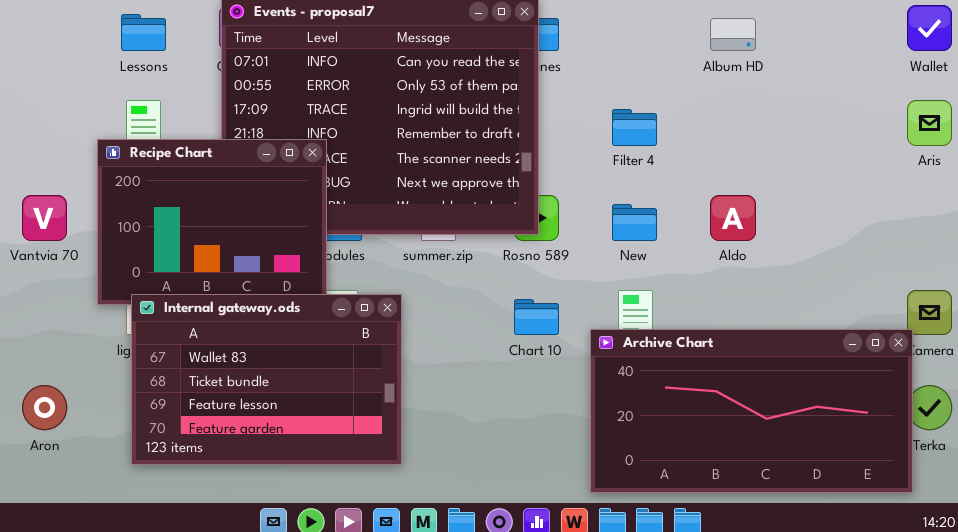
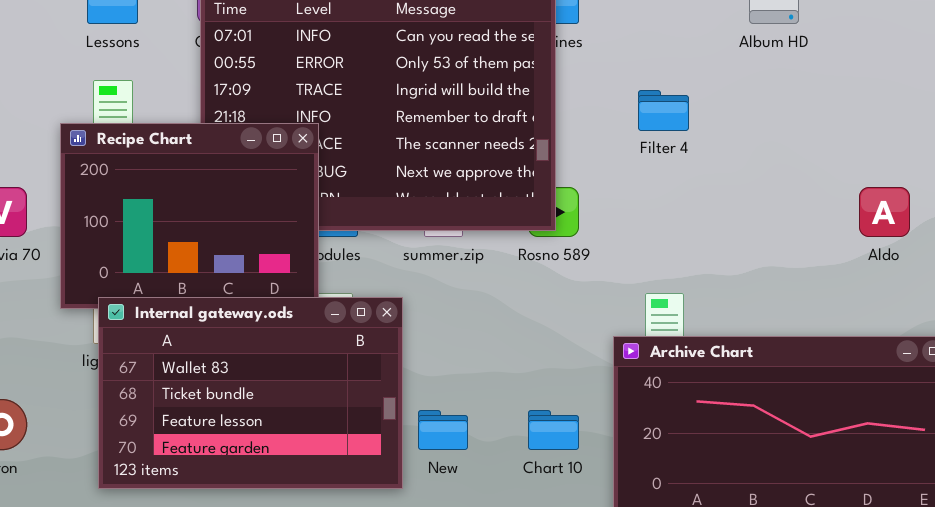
Aldo: [710,195,756,241] -> [859,187,910,237], moved
New: [612,204,657,241] -> [418,410,468,450], moved
Chart 10: [514,299,559,335] -> [528,410,579,450], moved

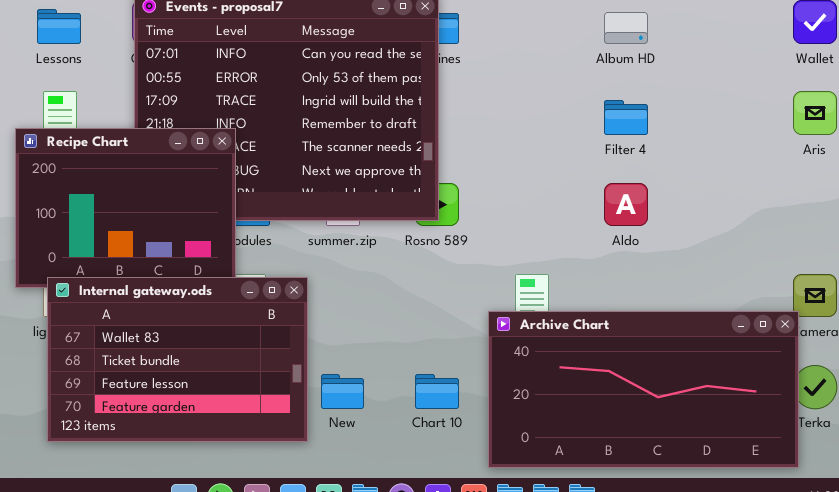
Filter 4: [638,90,689,131] -> [604,100,648,135], moved
Aldo: [859,187,910,237] -> [604,183,648,226], moved

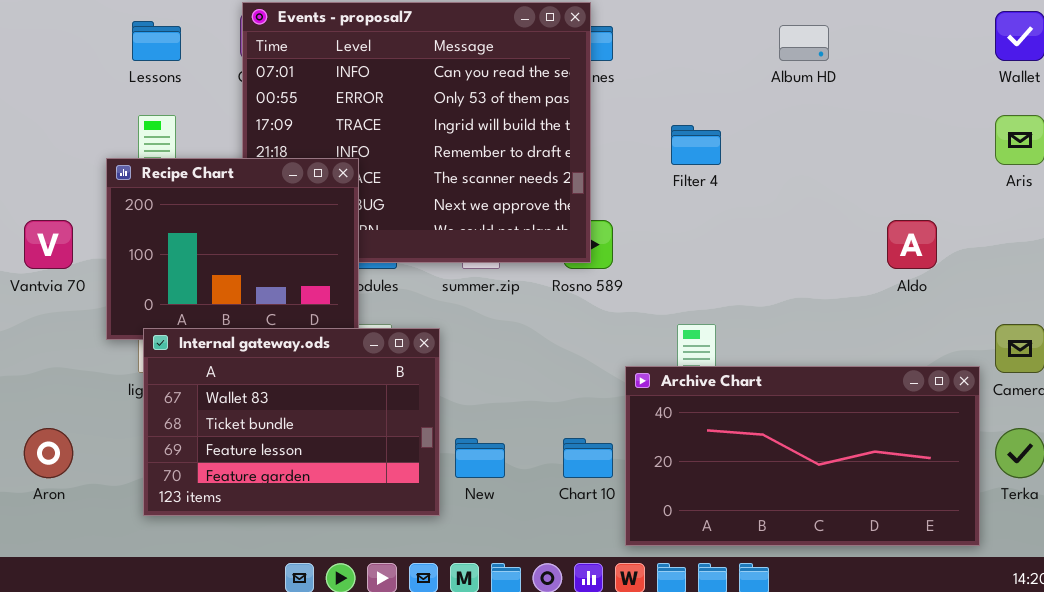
Filter 4: [604,100,648,135] -> [671,125,721,165], moved
Aldo: [604,183,648,226] -> [887,220,937,269], moved
Archive Chart: [488,311,799,468] -> [625,366,980,546], moved

